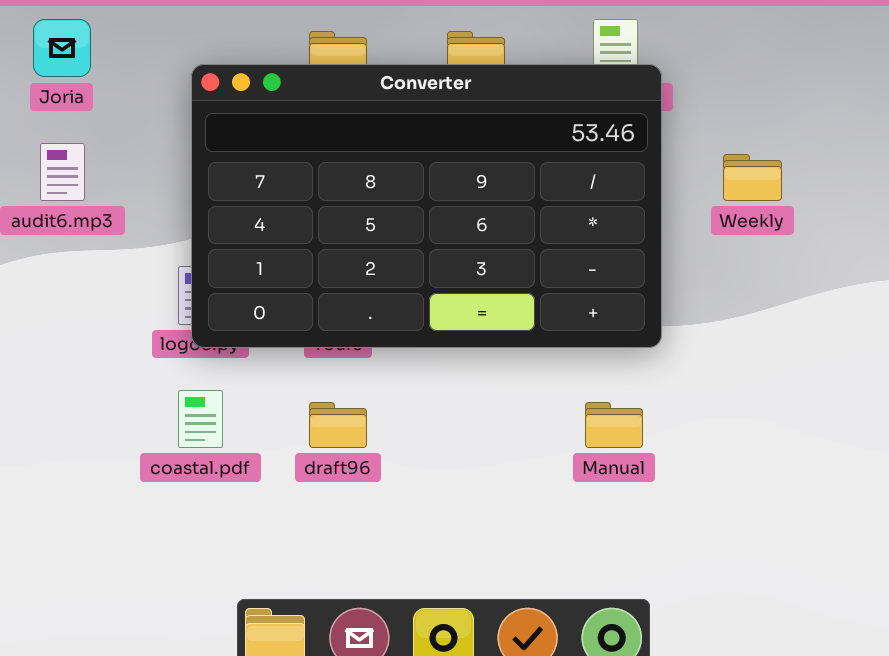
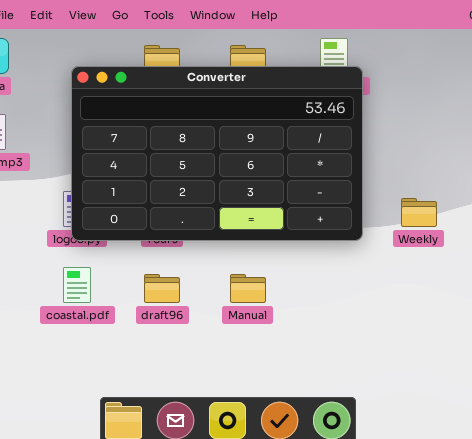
Weekly: [723,154,782,201] -> [401,198,437,227], moved
Manual: [585,402,643,448] -> [230,274,266,303], moved

